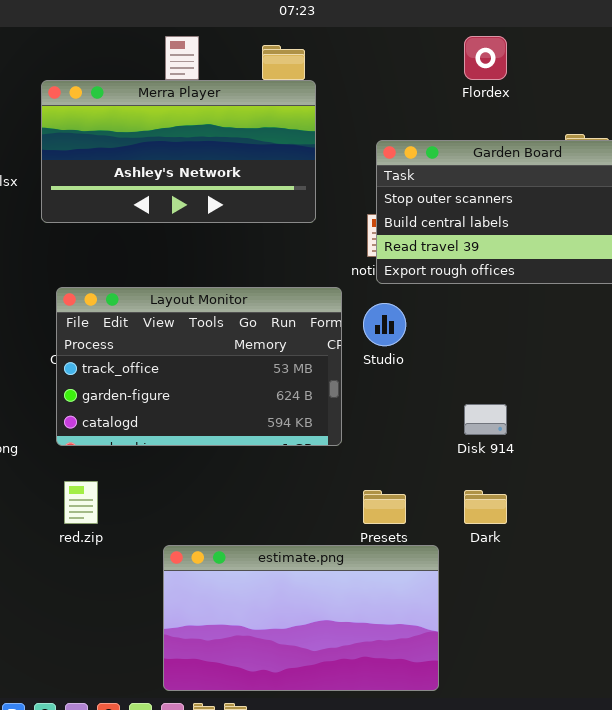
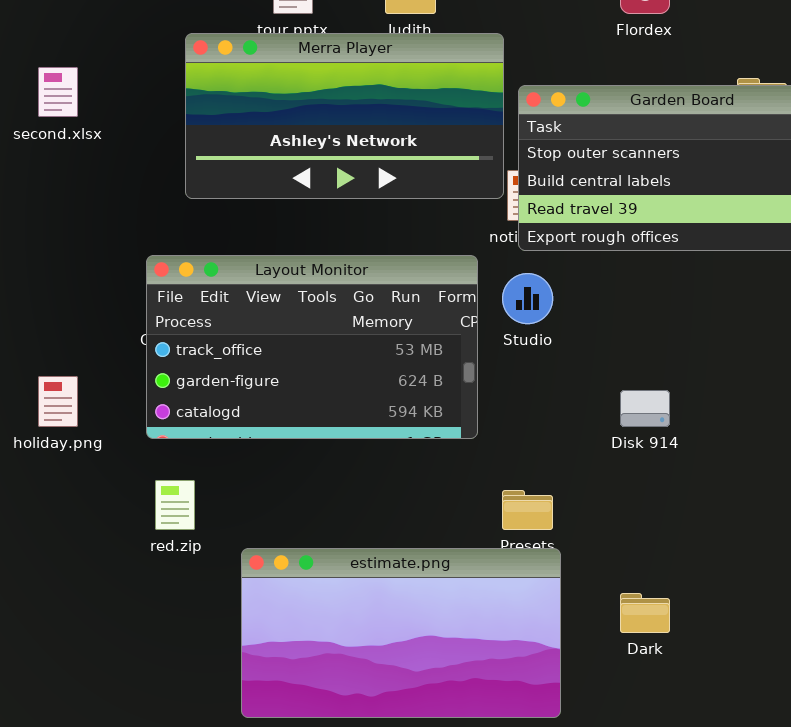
Merra Player: [41,80,316,223] -> [185,33,504,199], moved
Dark: [464,490,507,524] -> [620,593,670,633], moved
estimate.png: [163,545,439,691] -> [241,548,561,718], moved

